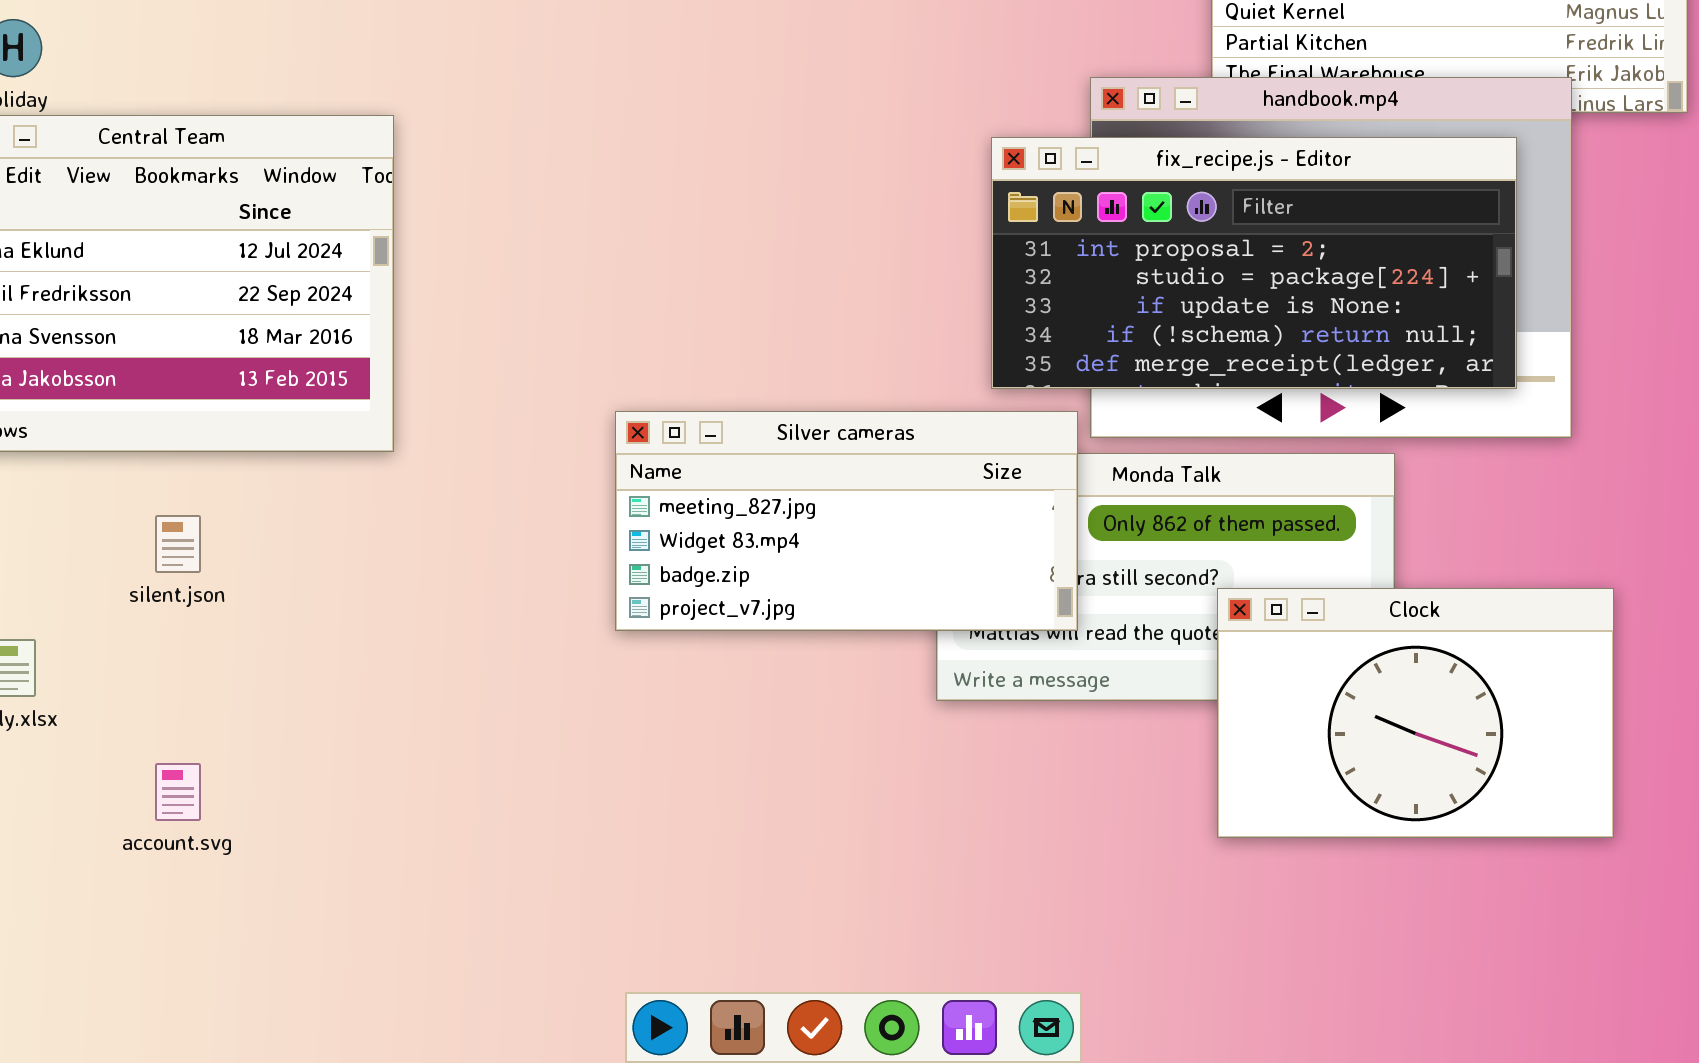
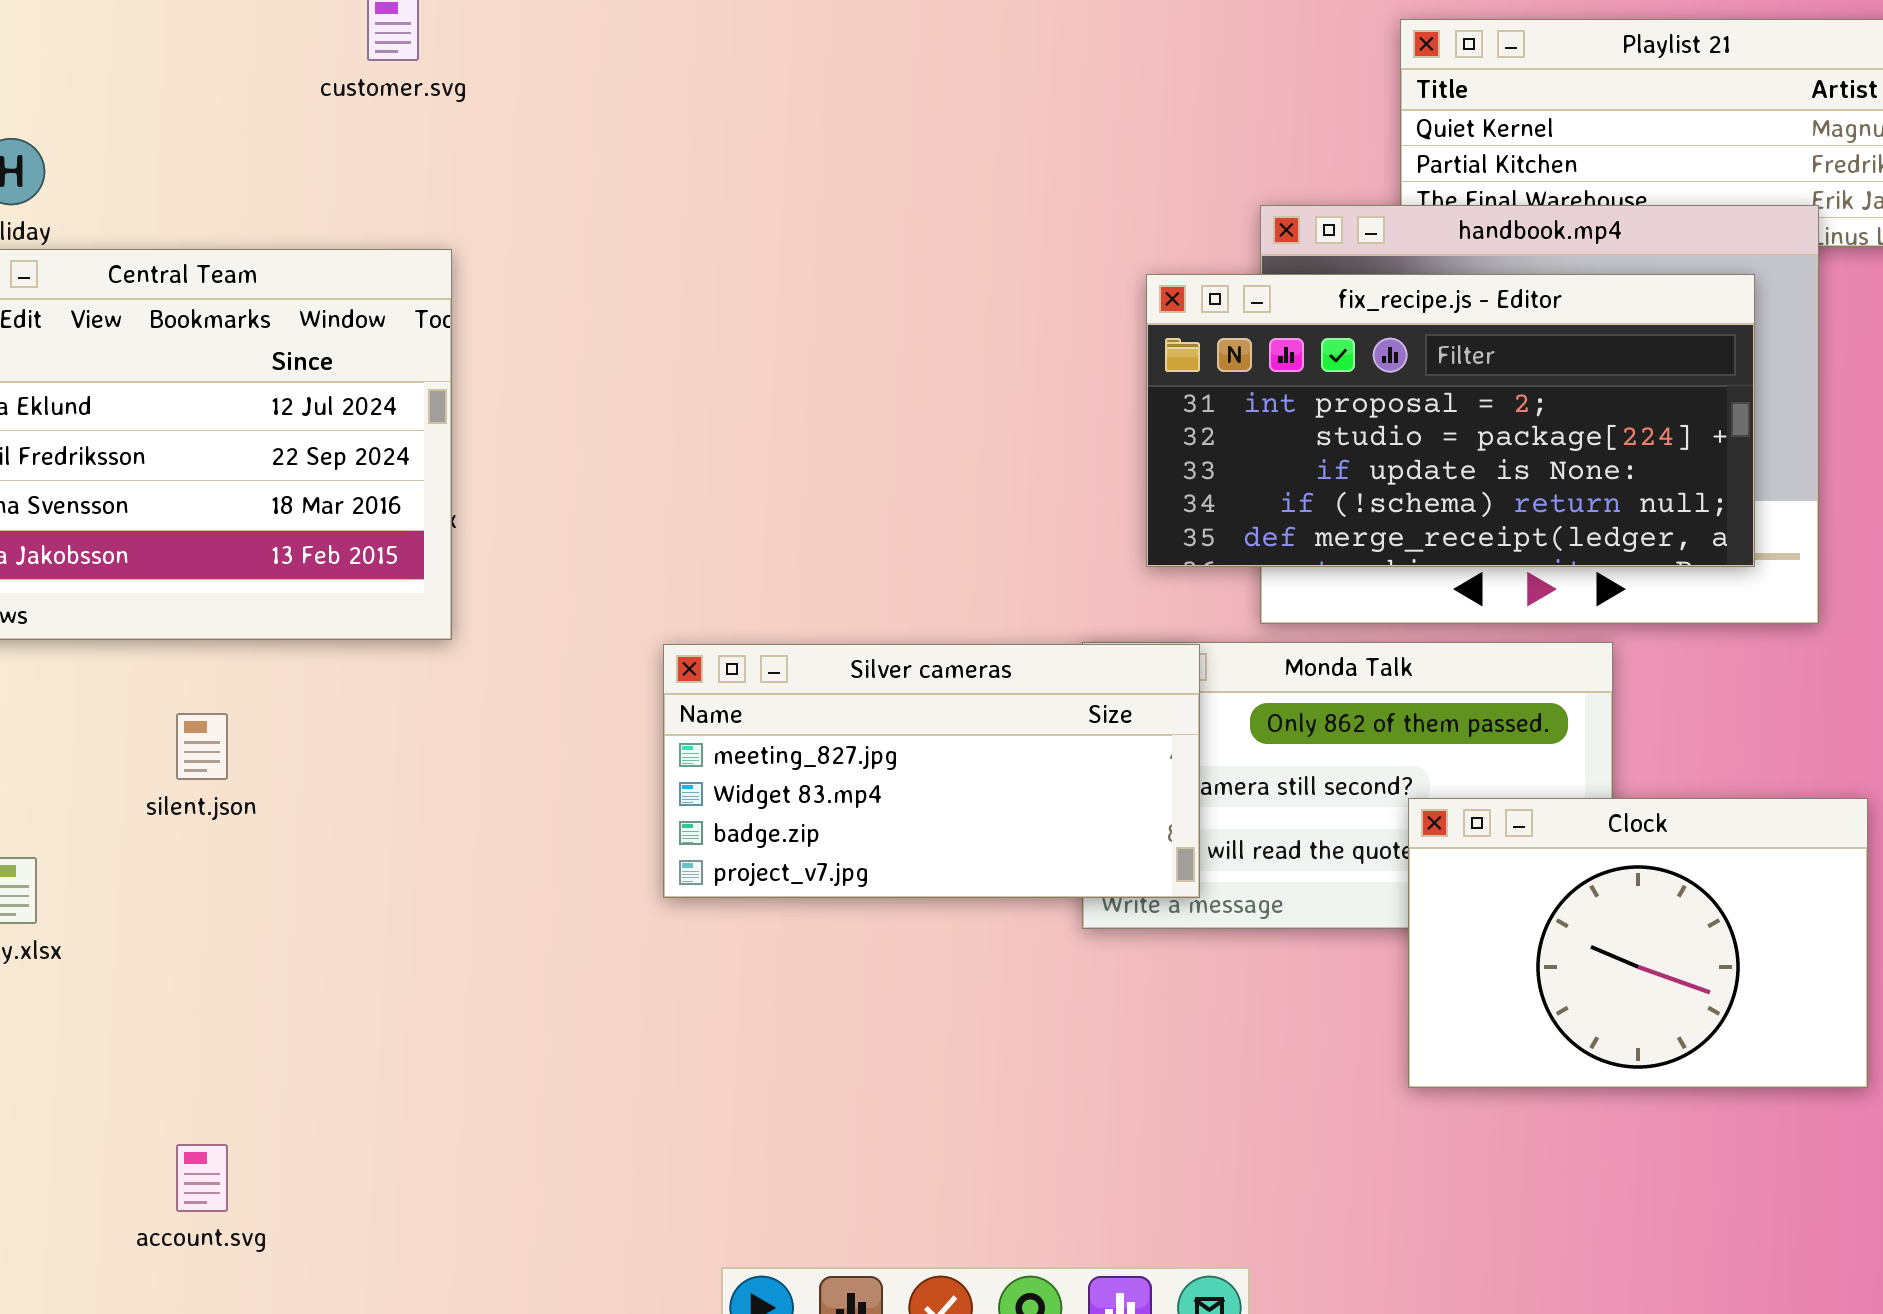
Silver cameras: [615,411,1078,631] -> [663,644,1200,898], moved
account.svg: [155,763,201,821] -> [176,1144,228,1212], moved

